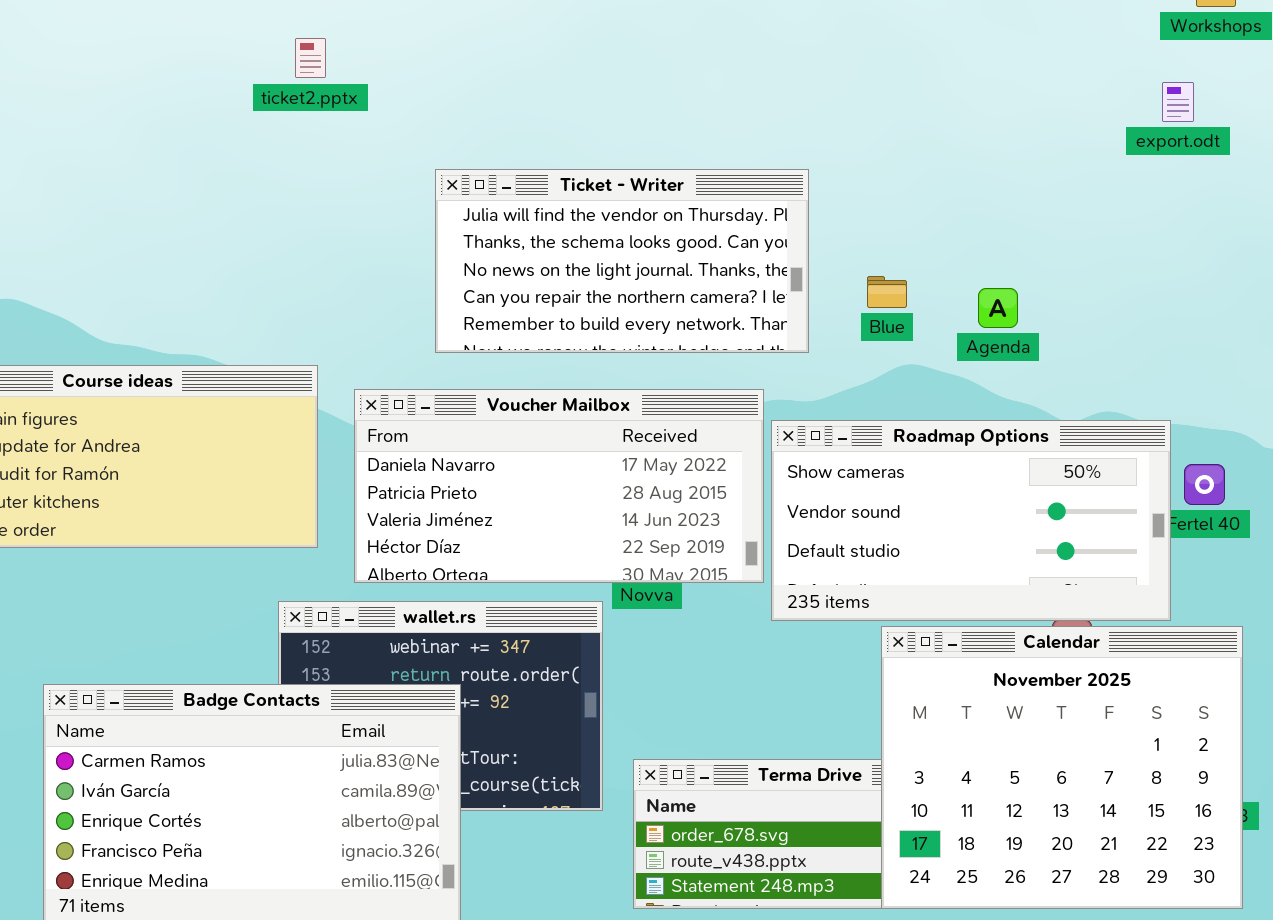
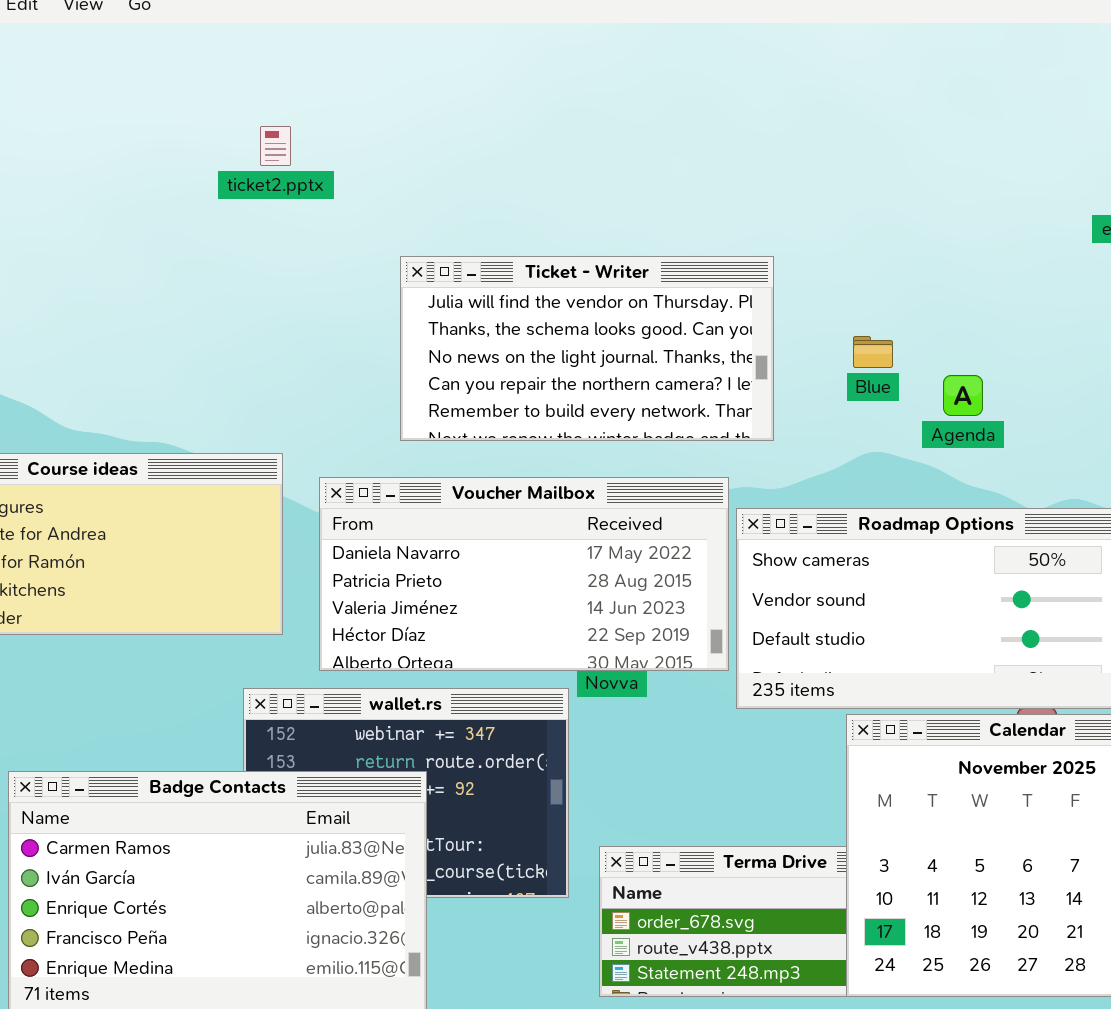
Blue: [867,276,907,308] -> [853,336,893,368], moved

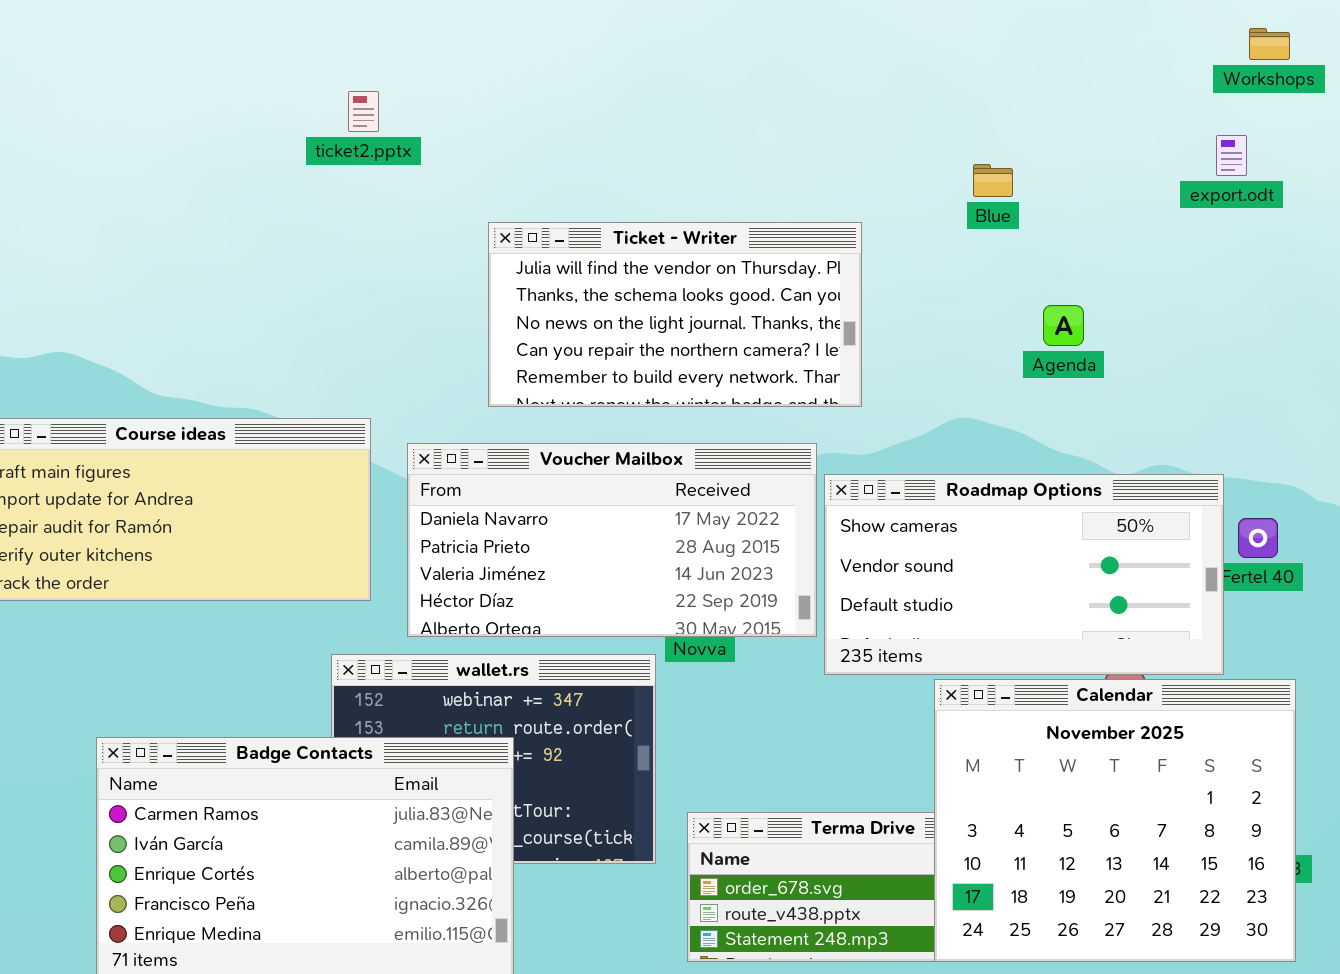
Blue: [853,336,893,368] -> [973,164,1013,197], moved
Agenda: [943,375,983,416] -> [1043,305,1084,346], moved

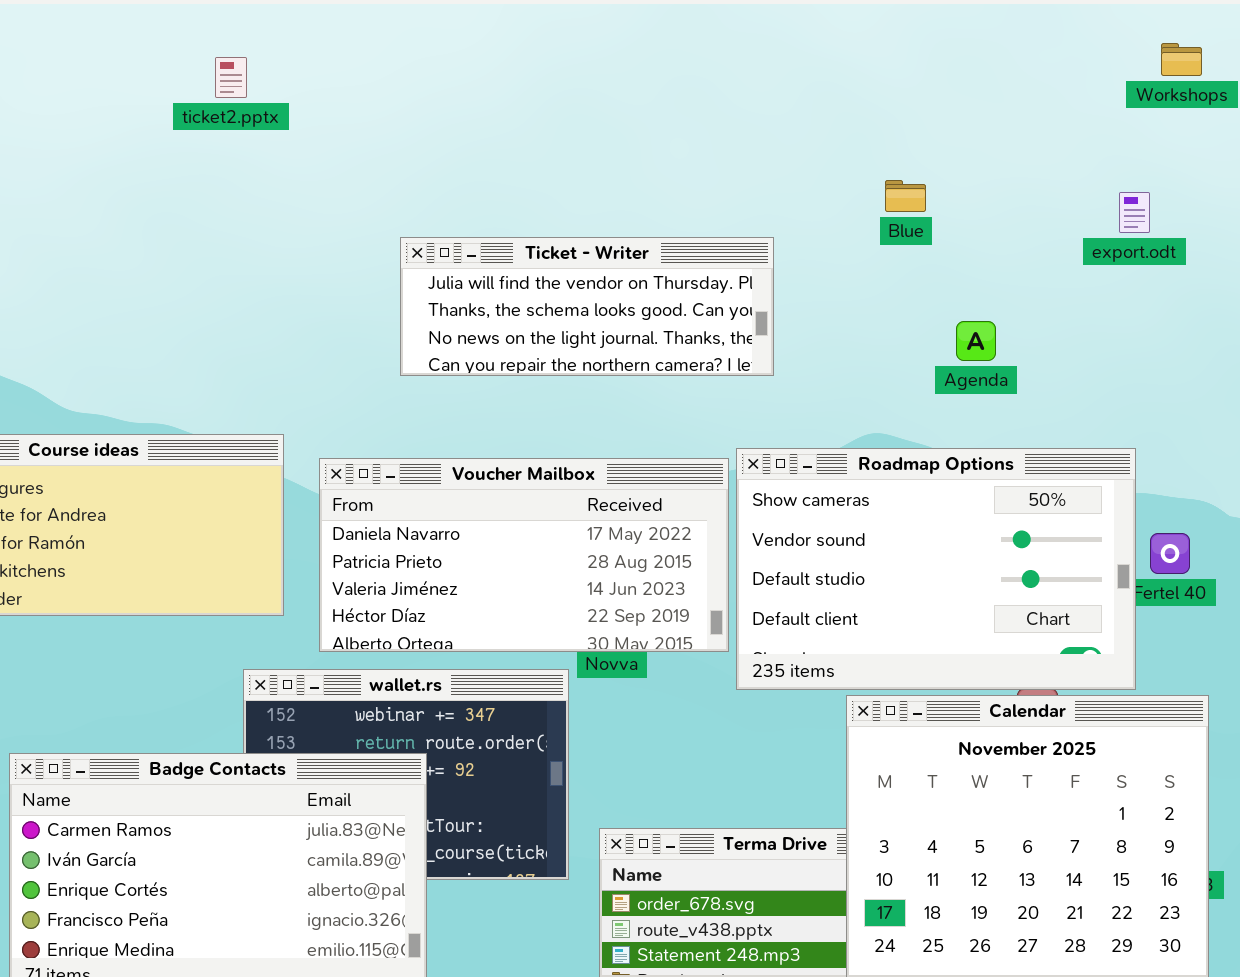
ticket2.pptx: [348,91,379,132] -> [215,57,247,98], moved
export.odt: [1216,135,1247,176] -> [1119,192,1150,233], moved
Ticket - Writer: [488,222,862,407] -> [400,237,774,376], resized
Roadmap Options: [824,474,1224,675] -> [736,448,1136,690], resized

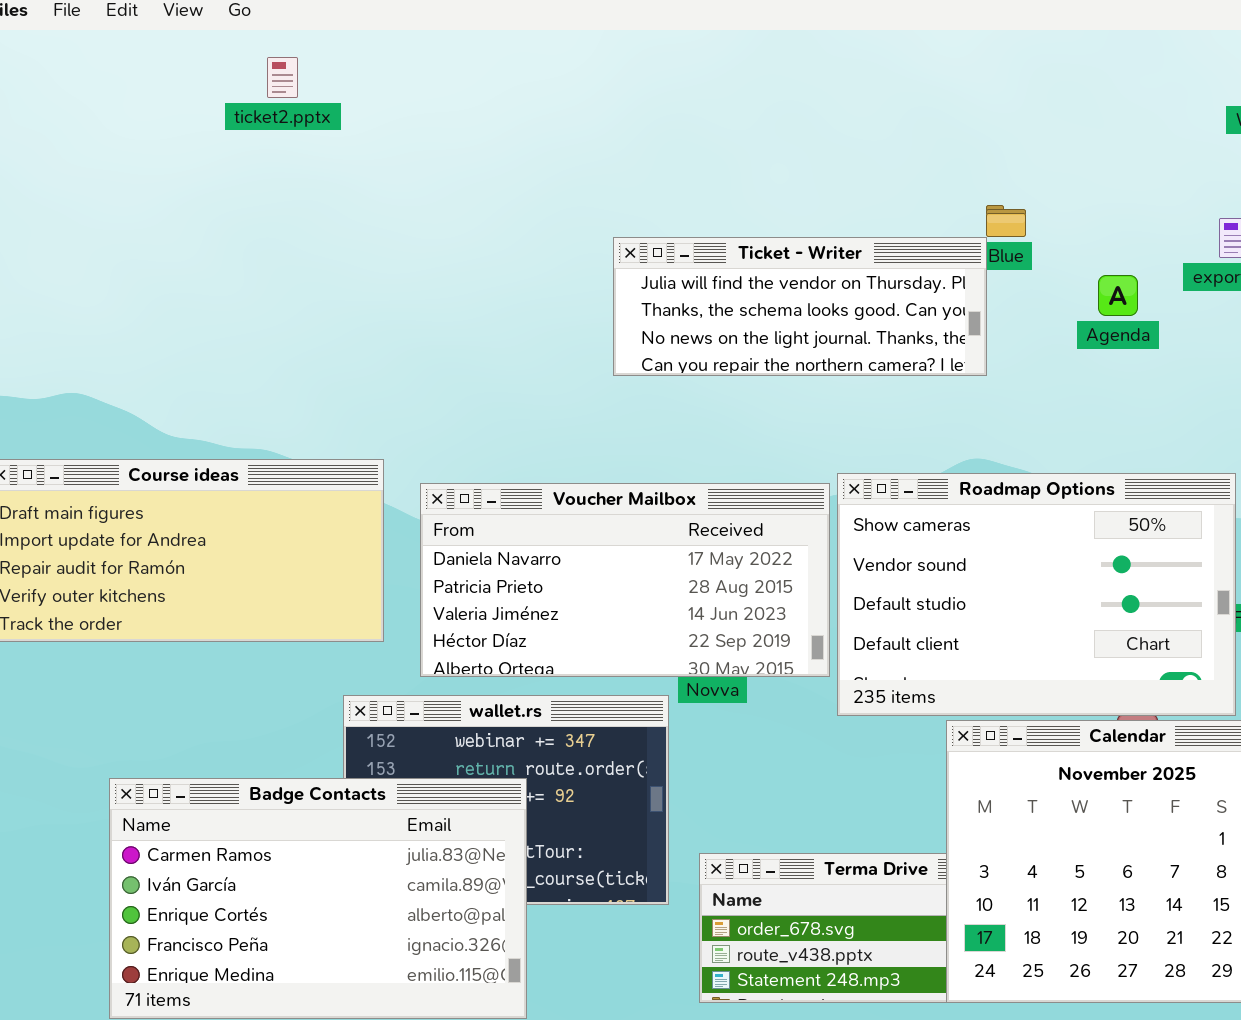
ticket2.pptx: [215,57,247,98] -> [267,57,298,98], moved
Ticket - Writer: [400,237,774,376] -> [613,237,987,376], moved
Agenda: [956,321,996,361] -> [1098,275,1138,316], moved

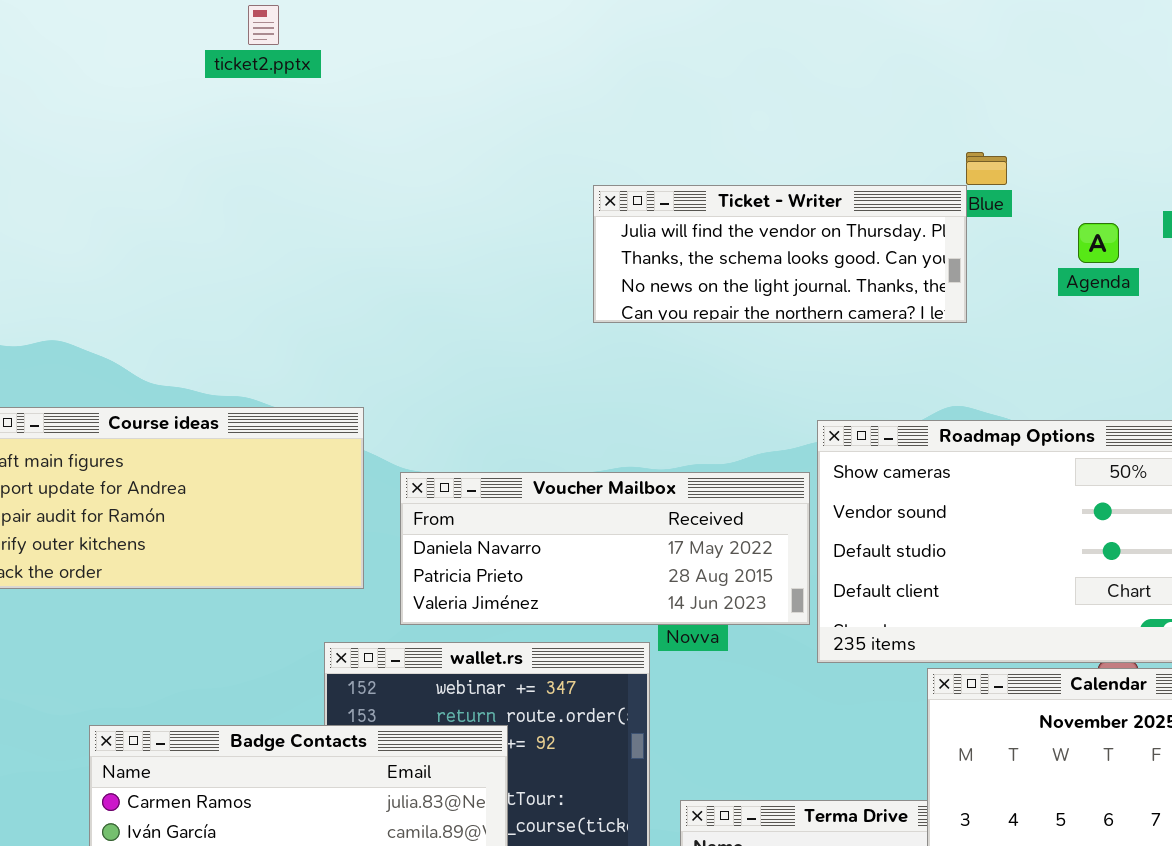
Voucher Mailbox: [420,483,830,677] -> [400,472,810,625], resized

